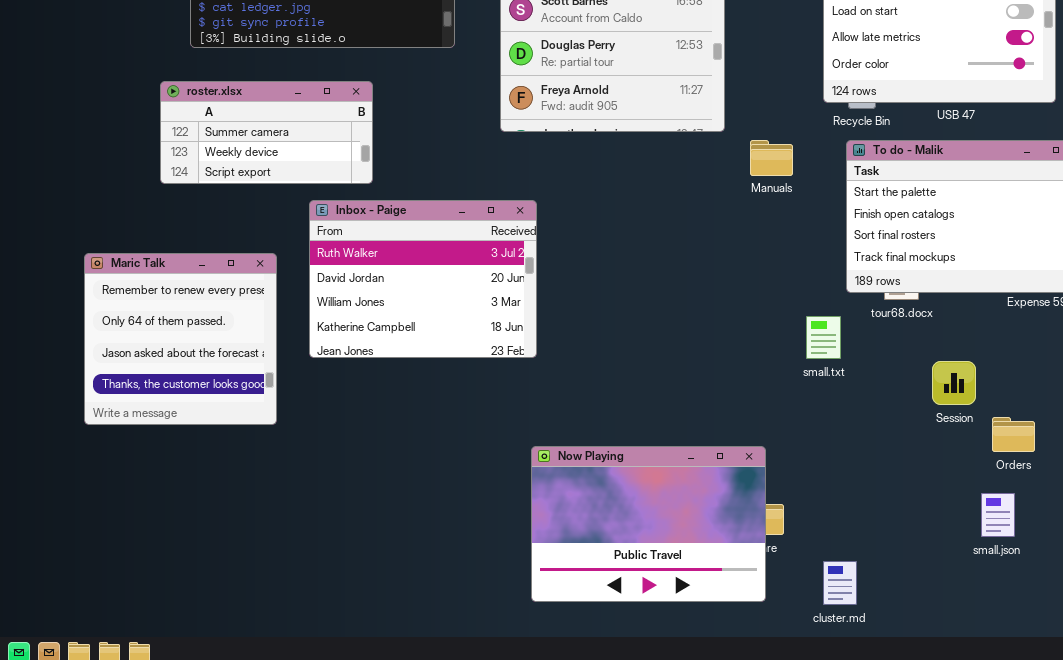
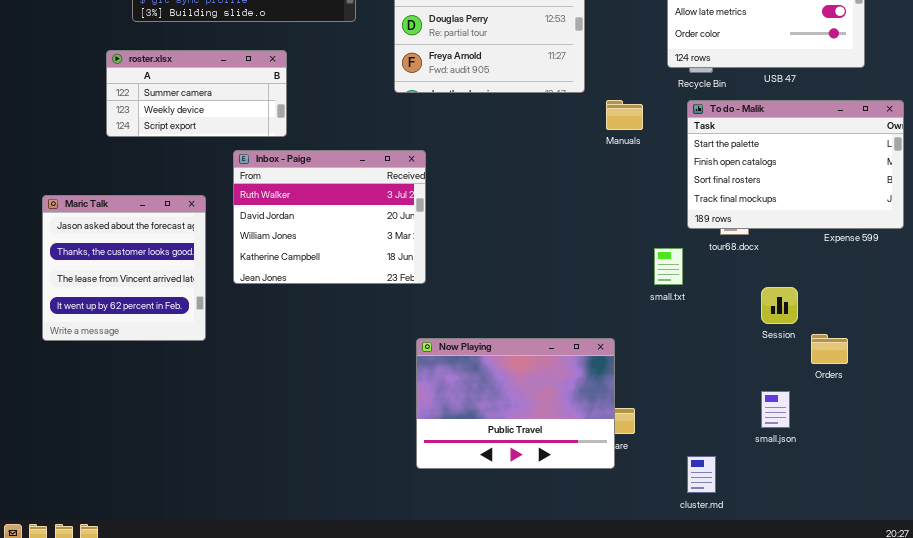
Maric Talk: [84,253,277,425] -> [42,195,206,341], scrolled down 2 rows
Now Playing: [531,446,766,602] -> [416,338,615,469], moved
small.json: [981,493,1015,537] -> [761,391,790,428], moved
cluster.md: [823,561,857,605] -> [687,456,716,493], moved

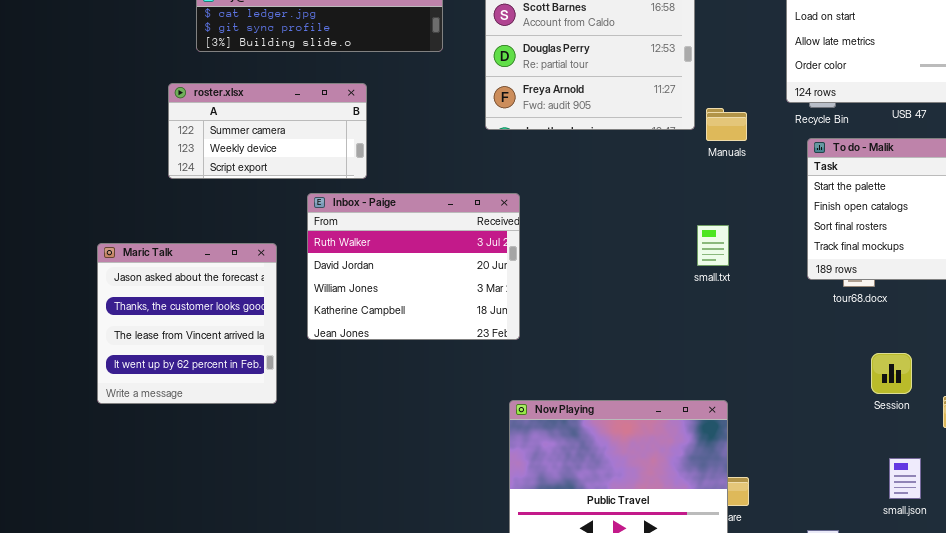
Manuals: [606,100,643,130] -> [706,108,747,141], moved
small.txt: [654,248,683,285] -> [697,225,729,266], moved
Session: [761,287,798,324] -> [871,353,912,394], moved

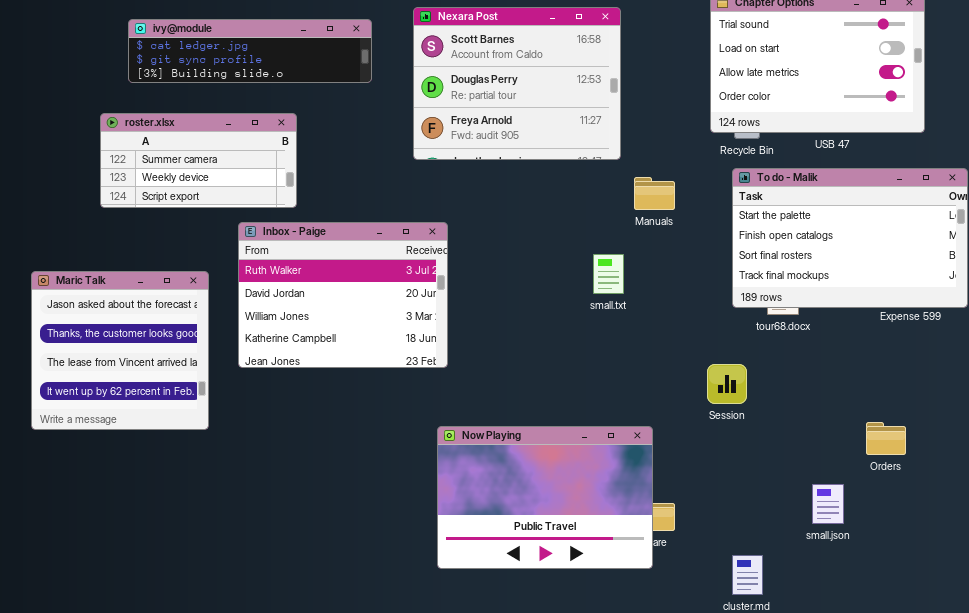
Manuals: [706,108,747,141] -> [634,177,675,210], moved
small.txt: [697,225,729,266] -> [593,254,624,294], moved
Session: [871,353,912,394] -> [707,364,747,404], moved

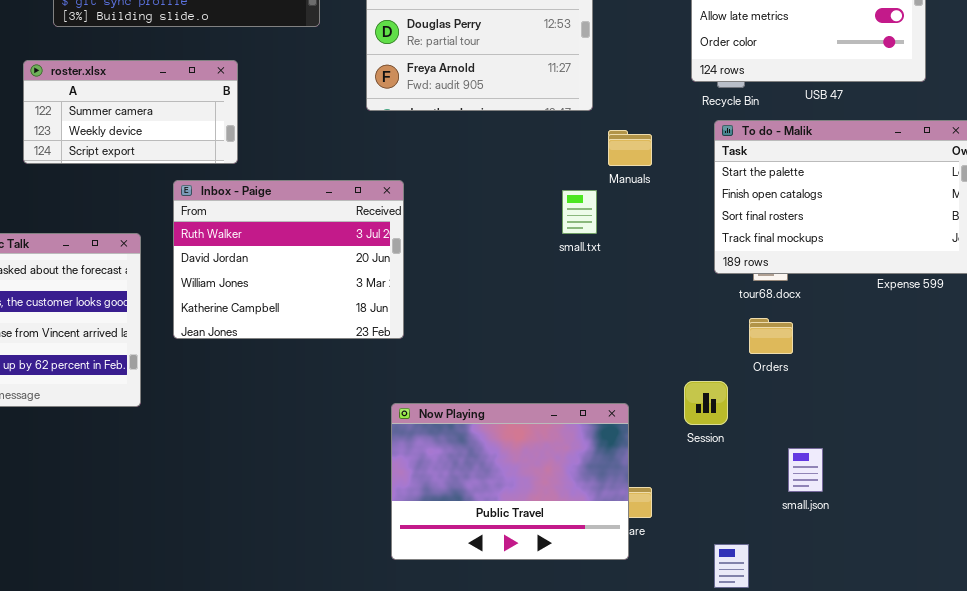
small.txt: [593,254,624,294] -> [562,190,597,234], moved
Session: [707,364,747,404] -> [684,381,728,425], moved
Orders: [866,422,906,455] -> [749,318,793,354], moved
small.json: [812,484,844,524] -> [788,448,823,492], moved

